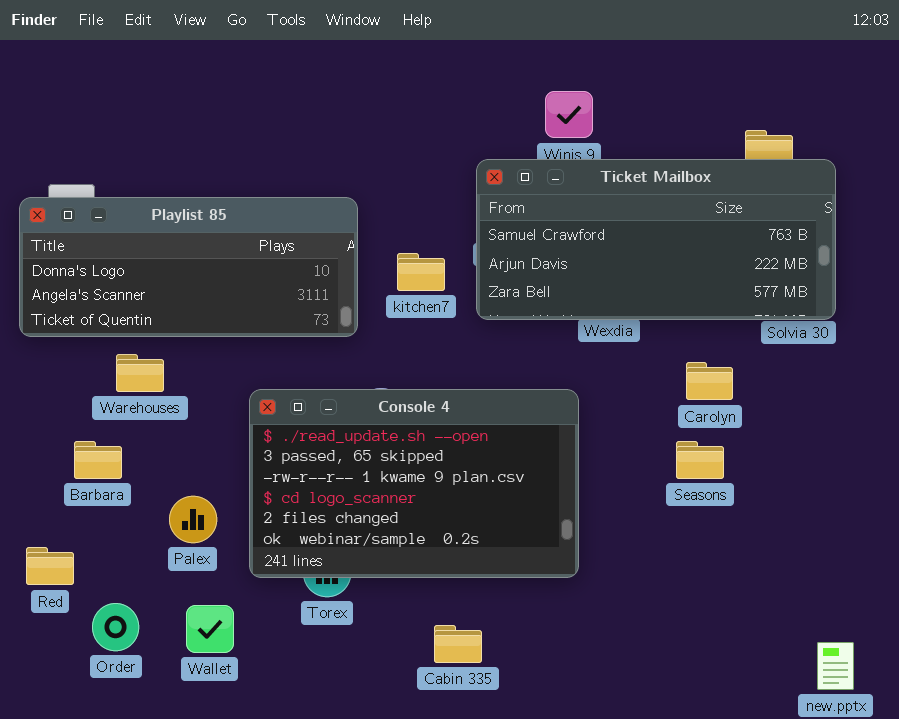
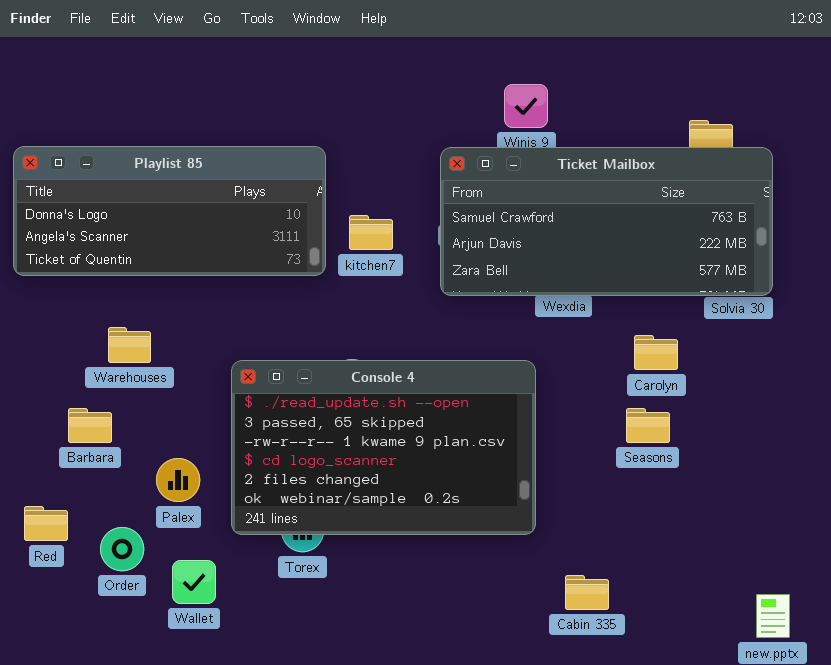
Playlist 85: [19,197,358,337] -> [13,146,326,276], moved
kitchen7: [397,253,445,291] -> [349,215,393,250], moved
Order: [92,603,139,651] -> [100,527,144,571], moved
Cabin 335: [434,625,482,663] -> [565,575,609,610], moved

